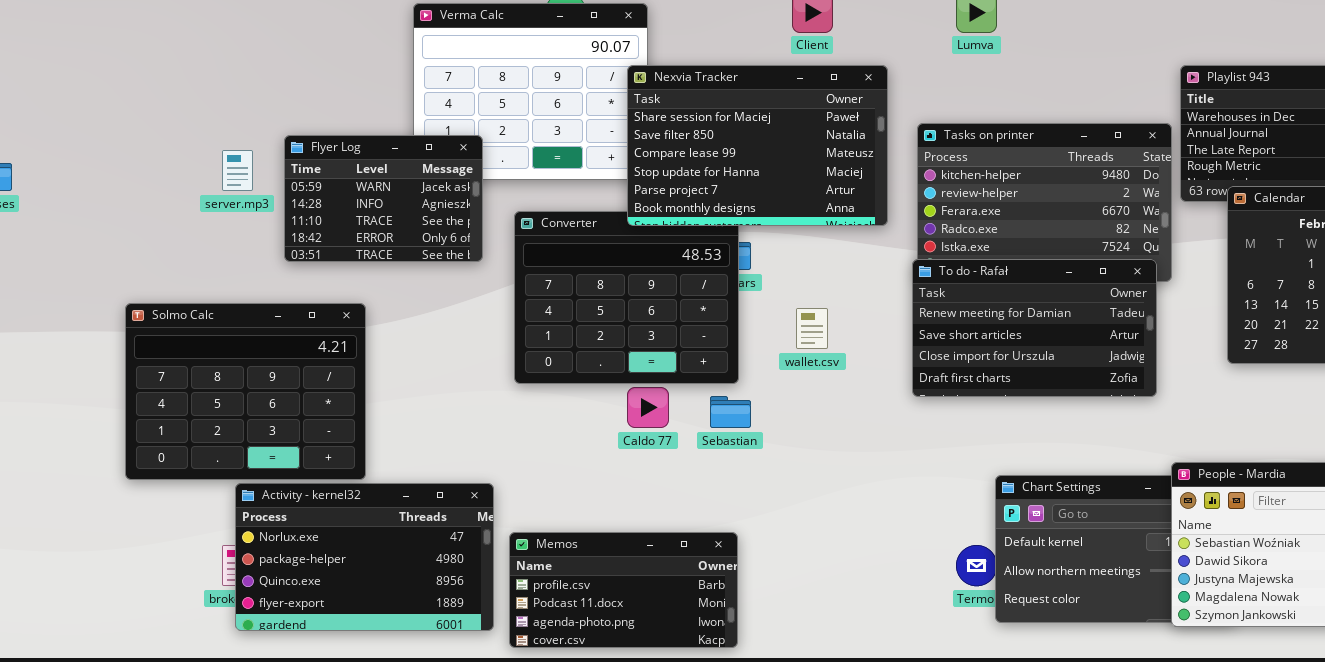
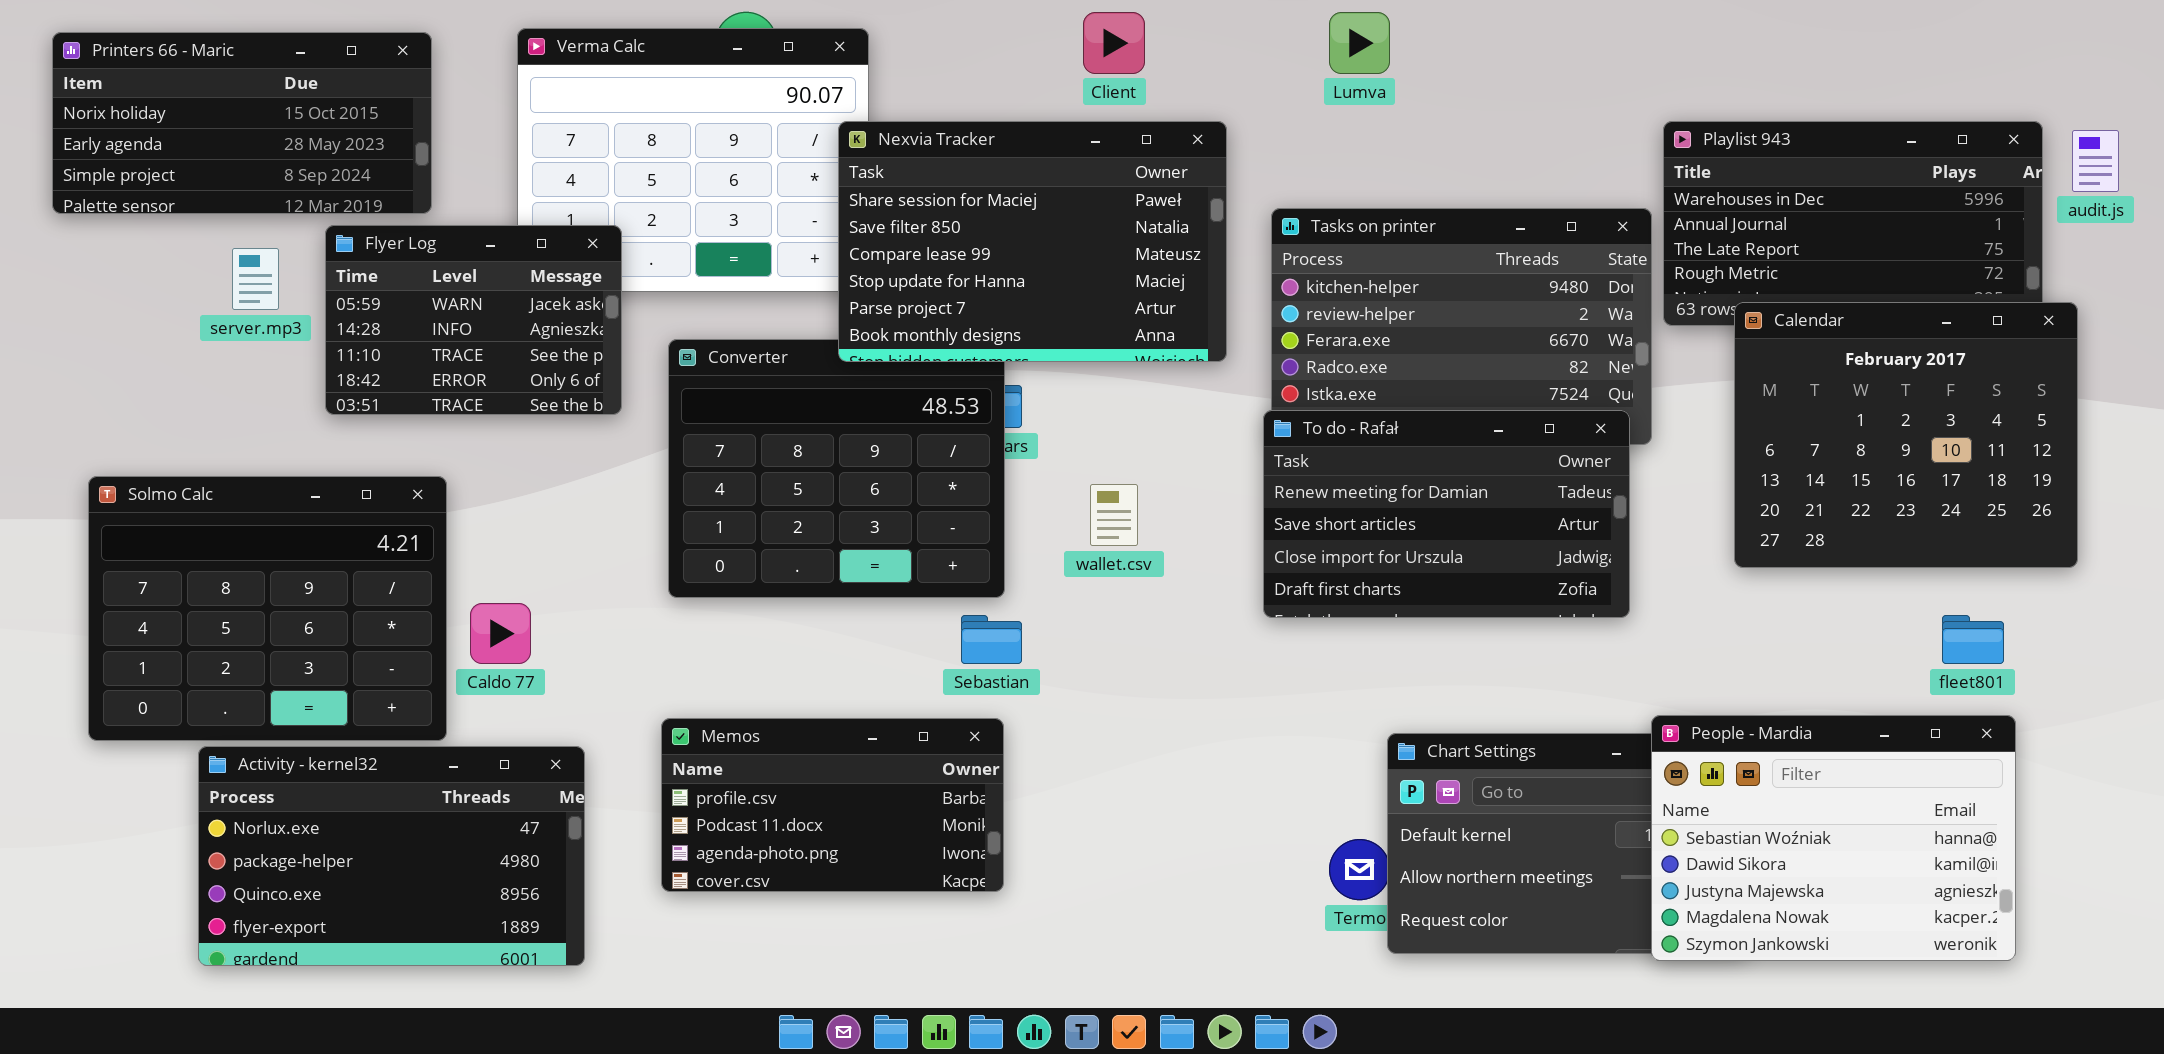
Printers 66 - Maric: none -> [52,32,432,214], opened
Caldo 77: [627,387,669,428] -> [470,603,531,664], moved
Activity - kernel32: [235,483,494,631] -> [198,746,585,966], moved
Memos: [509,532,738,648] -> [661,718,1004,892], moved

